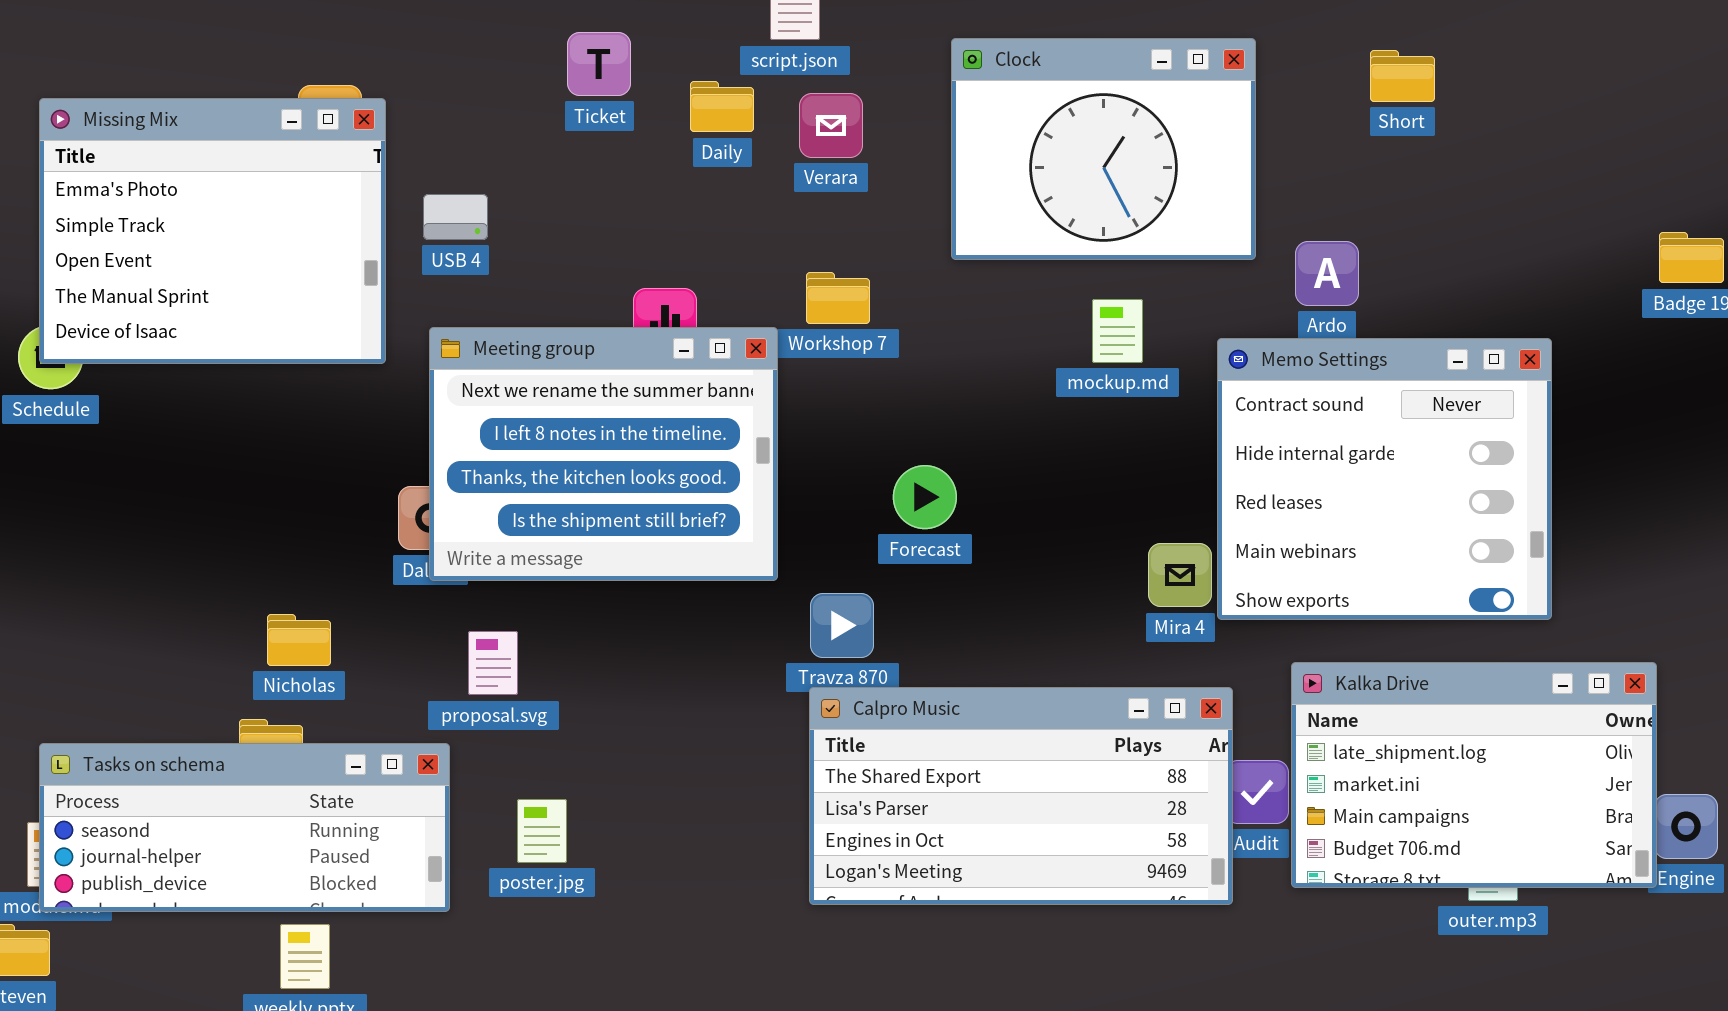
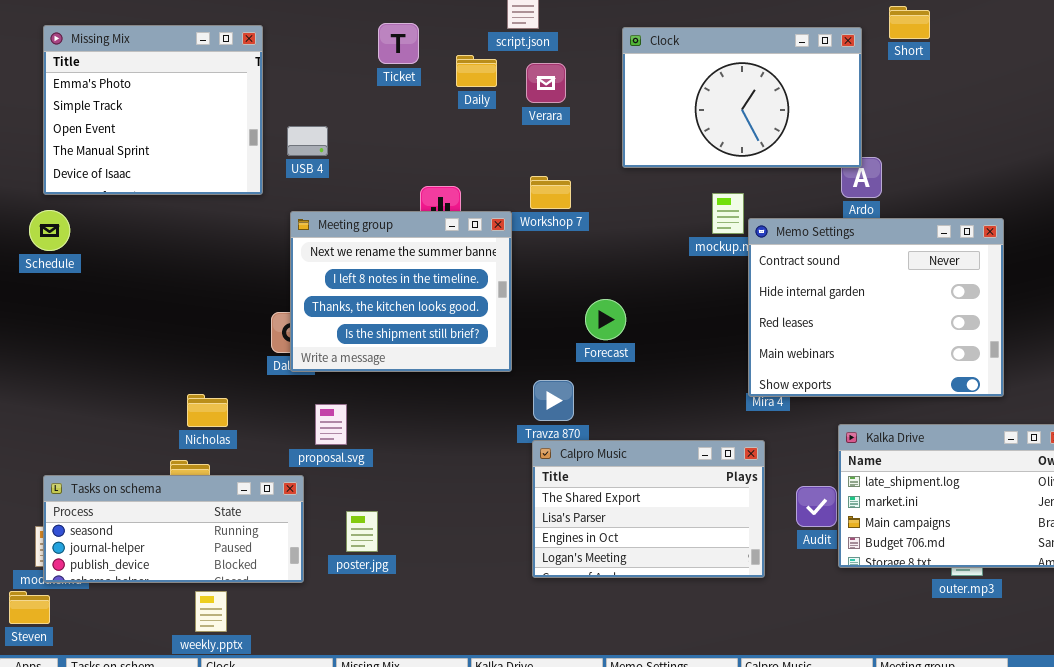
Clock: [951,38,1256,260] -> [622,27,862,168], resized
Short: [1370,50,1435,102] -> [889,6,930,39], moved
Missing Mix: [39,98,386,364] -> [43,25,263,195], moved
Memo Settings: [1217,338,1552,620] -> [748,218,1004,397], resized
Calpro Music: [809,687,1233,905] -> [532,440,765,578], resized

